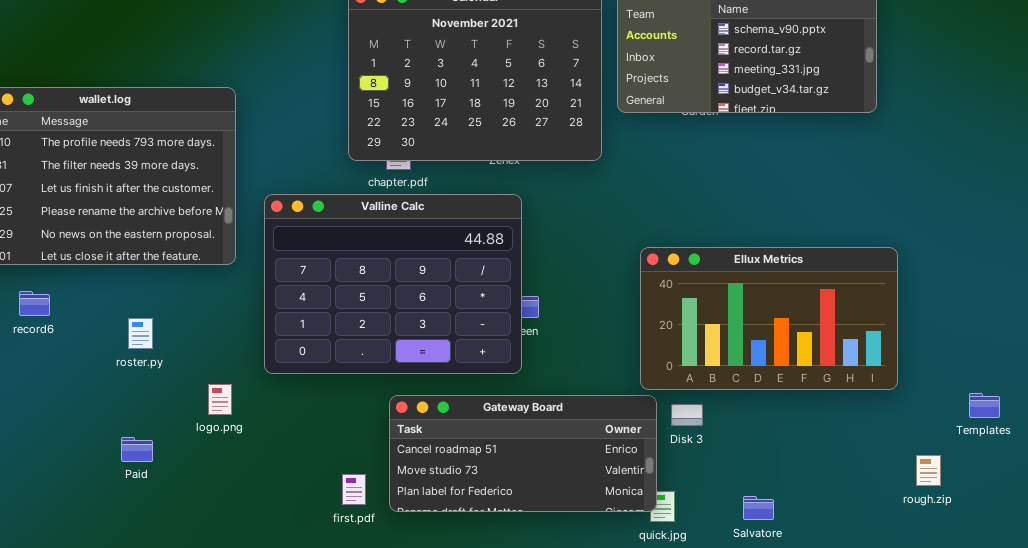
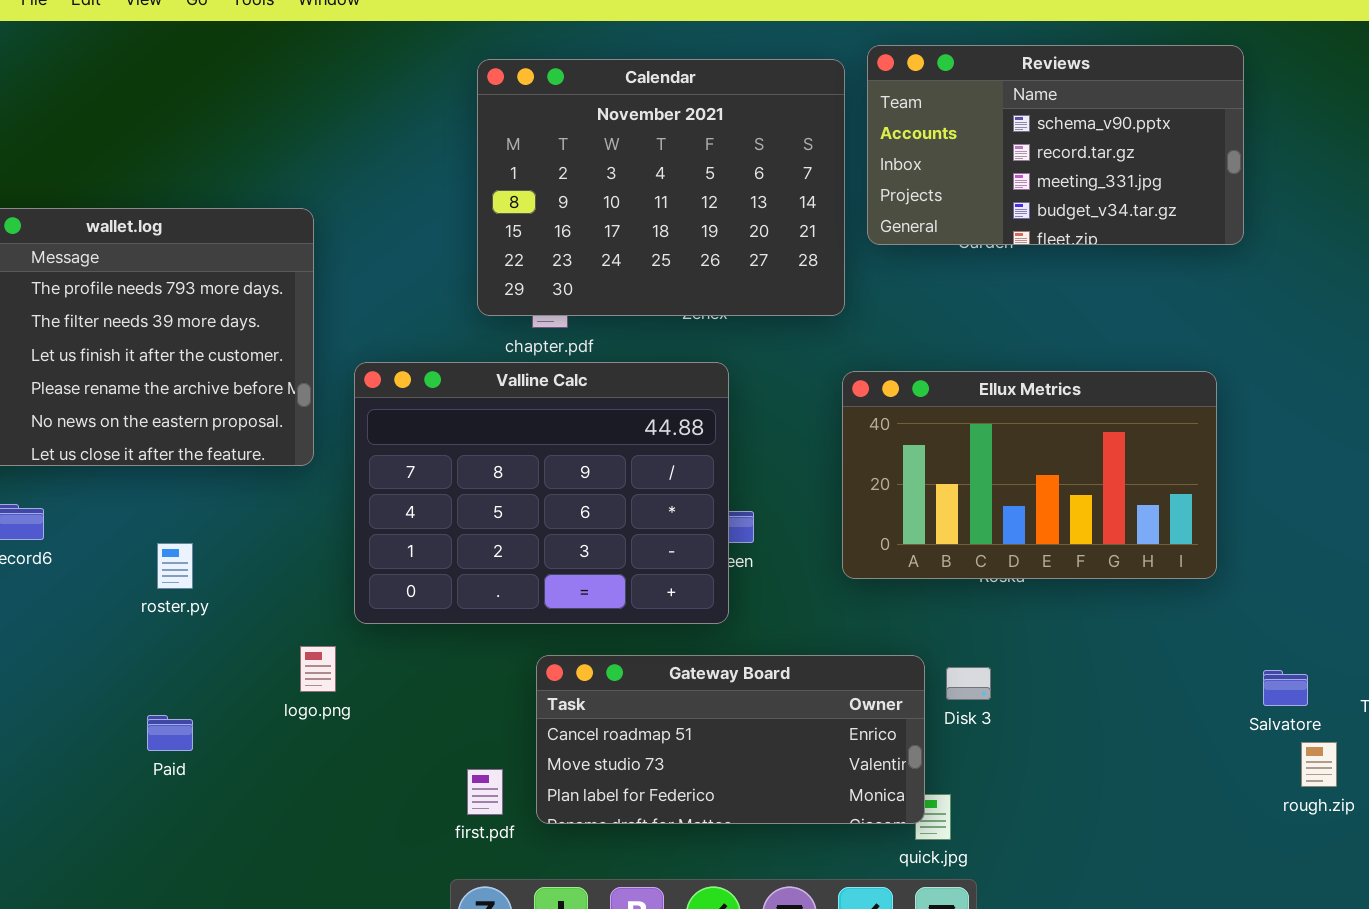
Ellux Metrics: [640,247,898,390] -> [842,371,1217,579], moved
logo.png: [208,384,232,415] -> [300,646,336,692], moved
Salvatore: [743,496,774,520] -> [1263,670,1308,706], moved

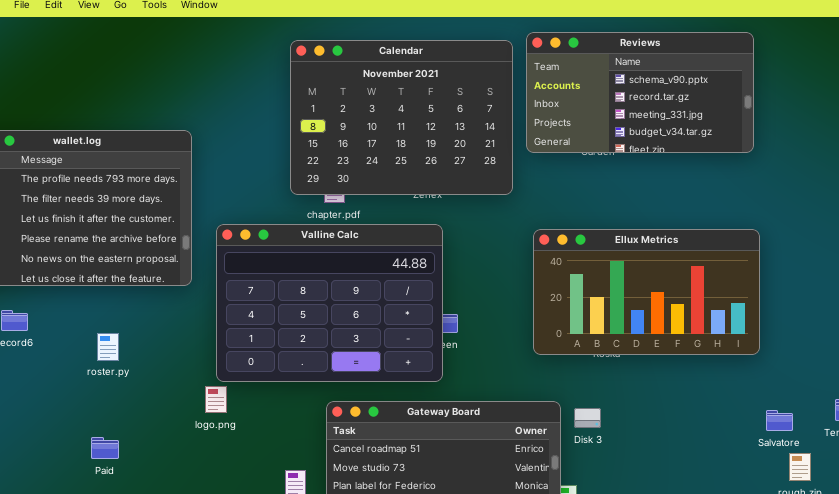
Ellux Metrics: [842,371,1217,579] -> [533,229,760,355], moved
logo.png: [300,646,336,692] -> [205,386,227,413], moved

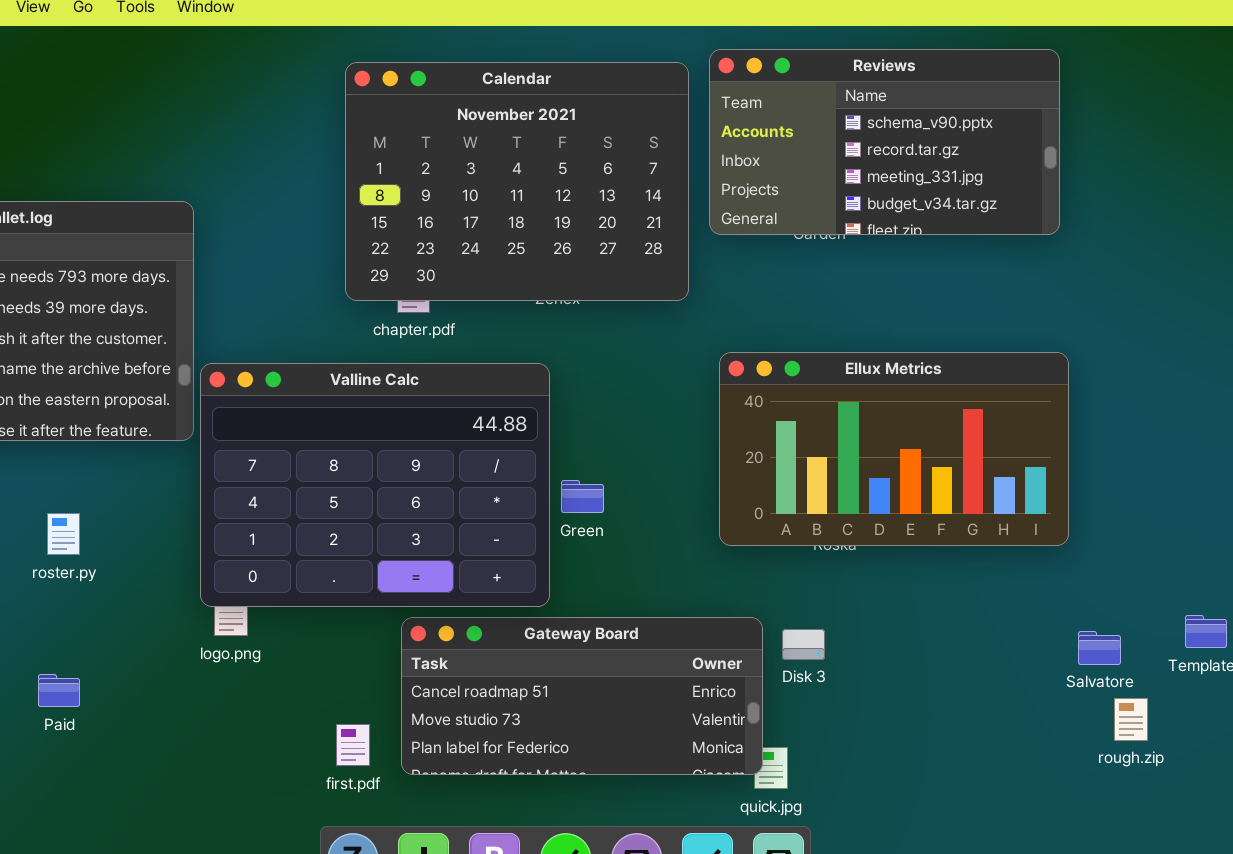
Valline Calc: [216,224,443,382] -> [200,363,550,607], moved

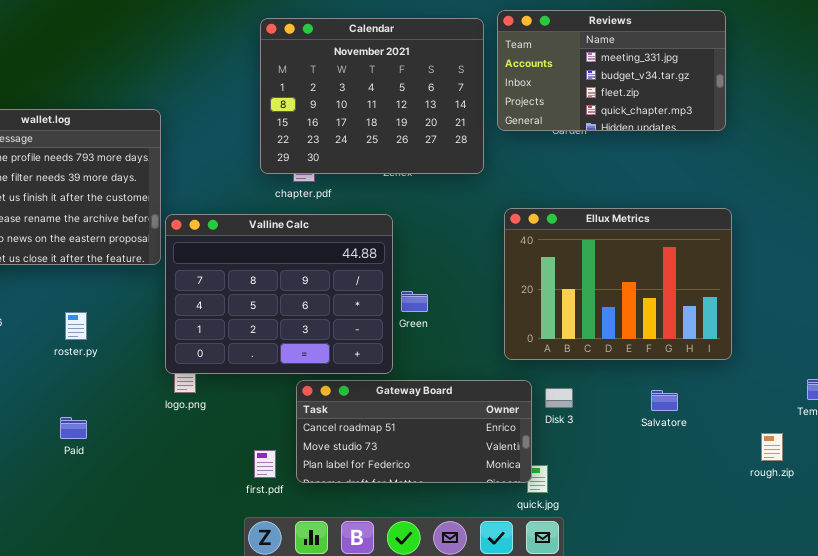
Reviews: [709,49,1060,235] -> [497,10,726,131], scrolled down 2 rows
Ellux Metrics: [719,352,1069,546] -> [504,208,732,360], resized
Salvatore: [1078,631,1121,665] -> [651,390,678,411], moved

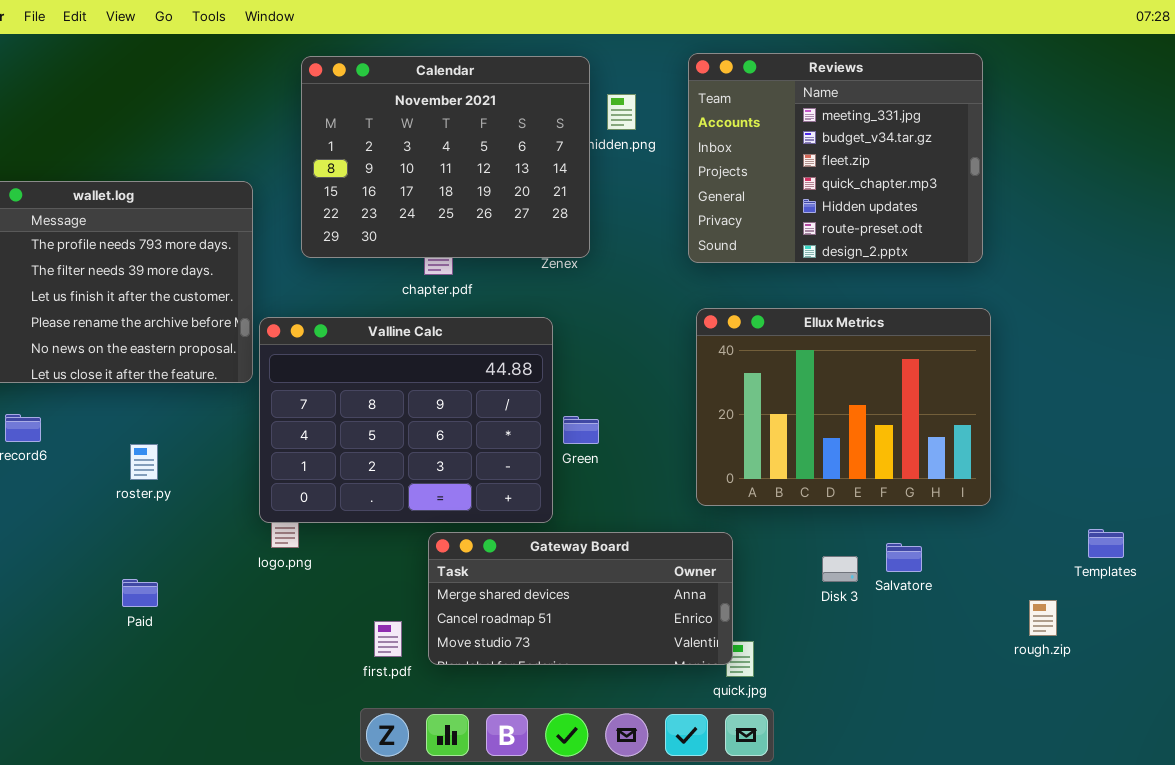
Reviews: [497,10,726,131] -> [688,53,983,263], resized
Calendar: [260,18,484,174] -> [301,56,590,258], moved
Gateway Board: [296,380,532,483] -> [428,532,733,665], scrolled up 1 row
Disk 3: [545,388,573,408] -> [822,556,858,582], moved

